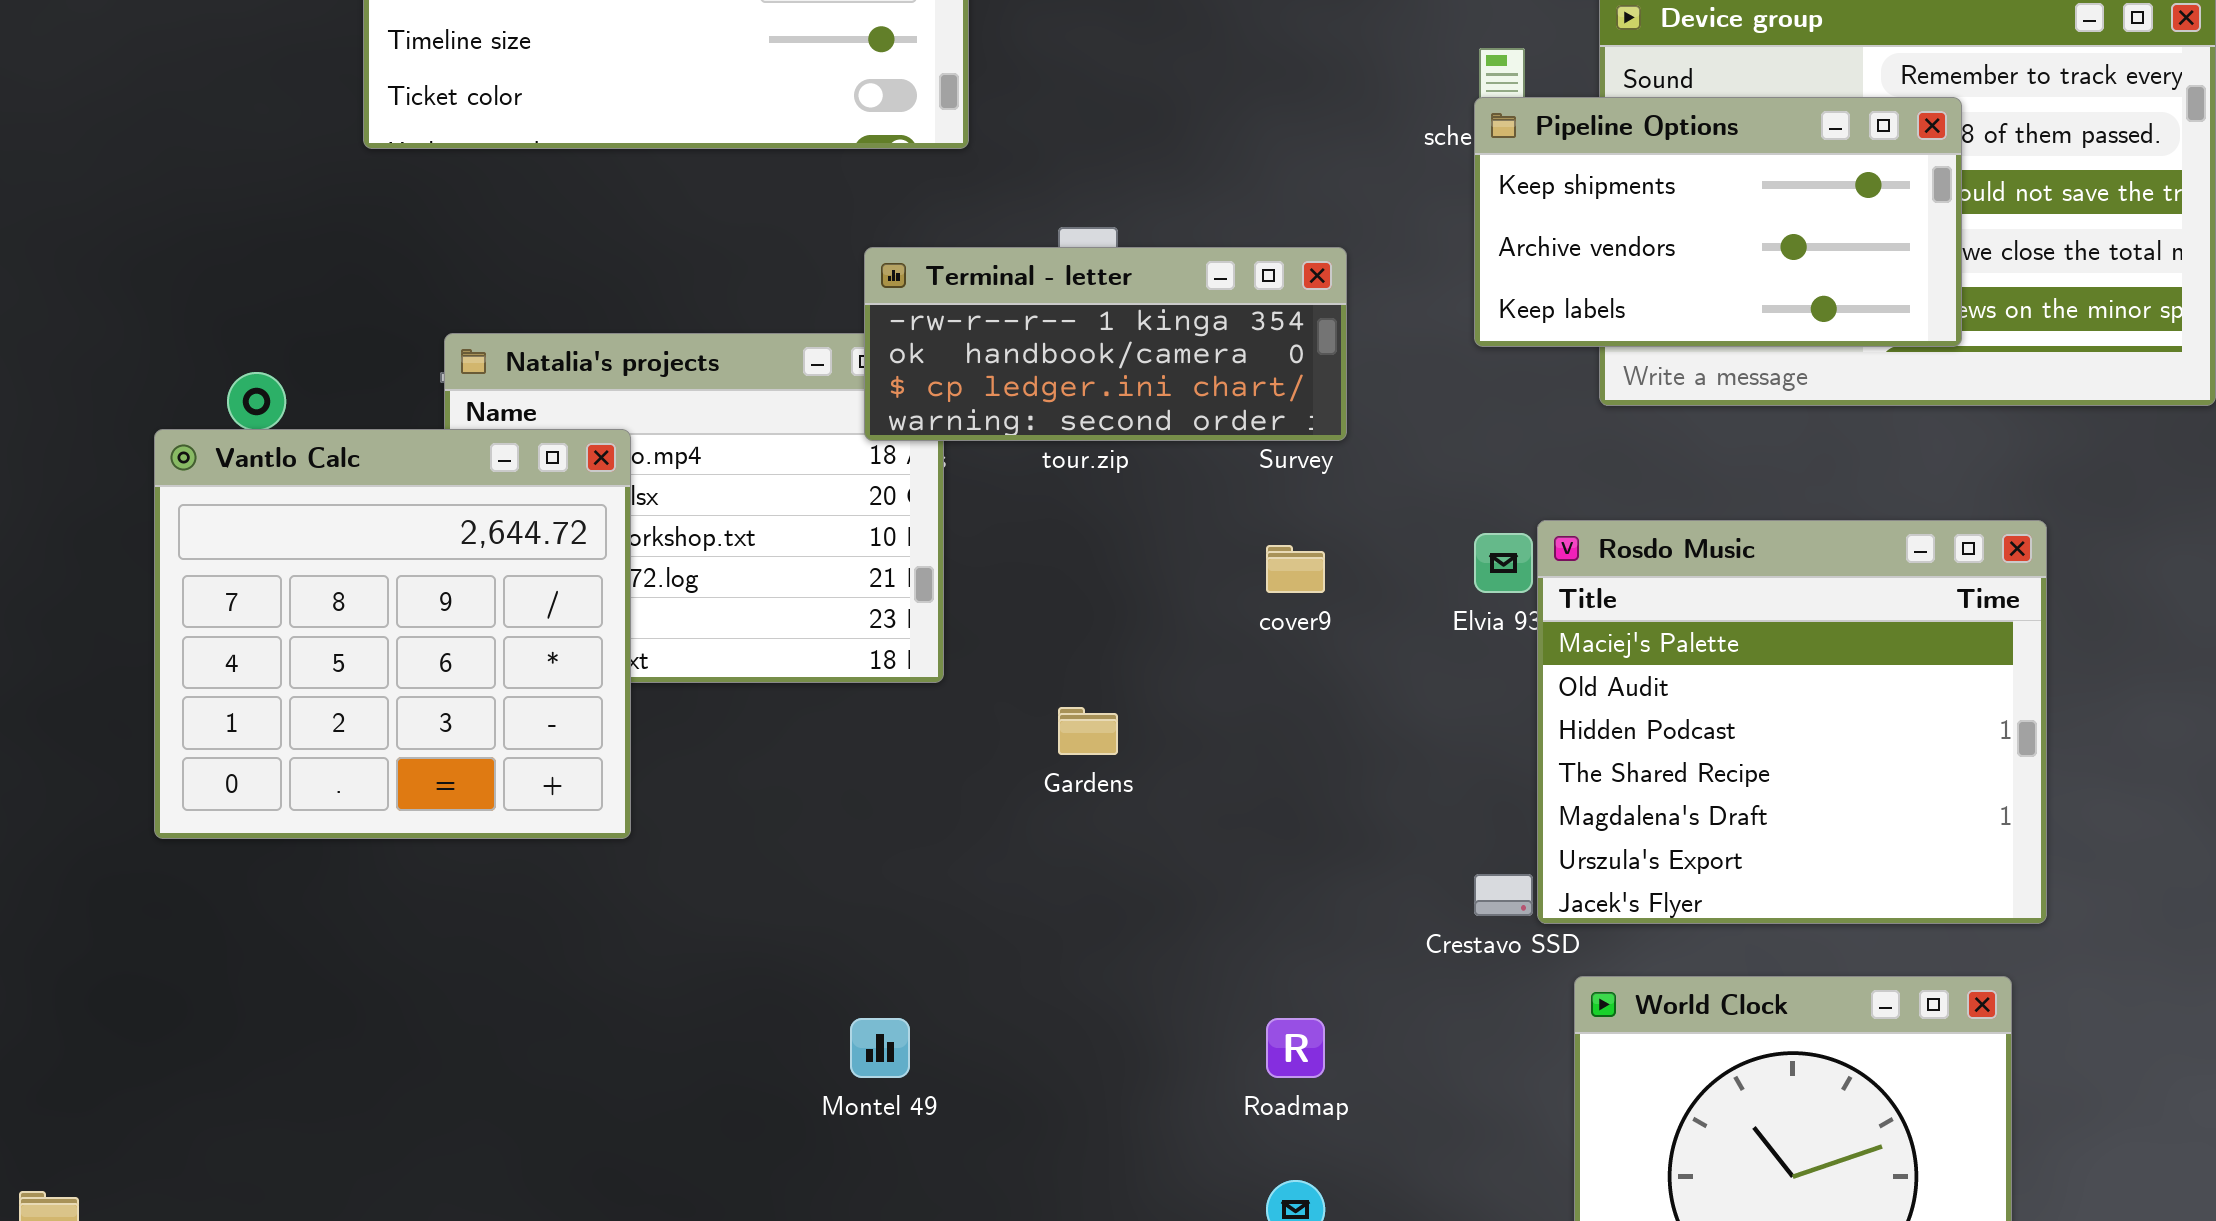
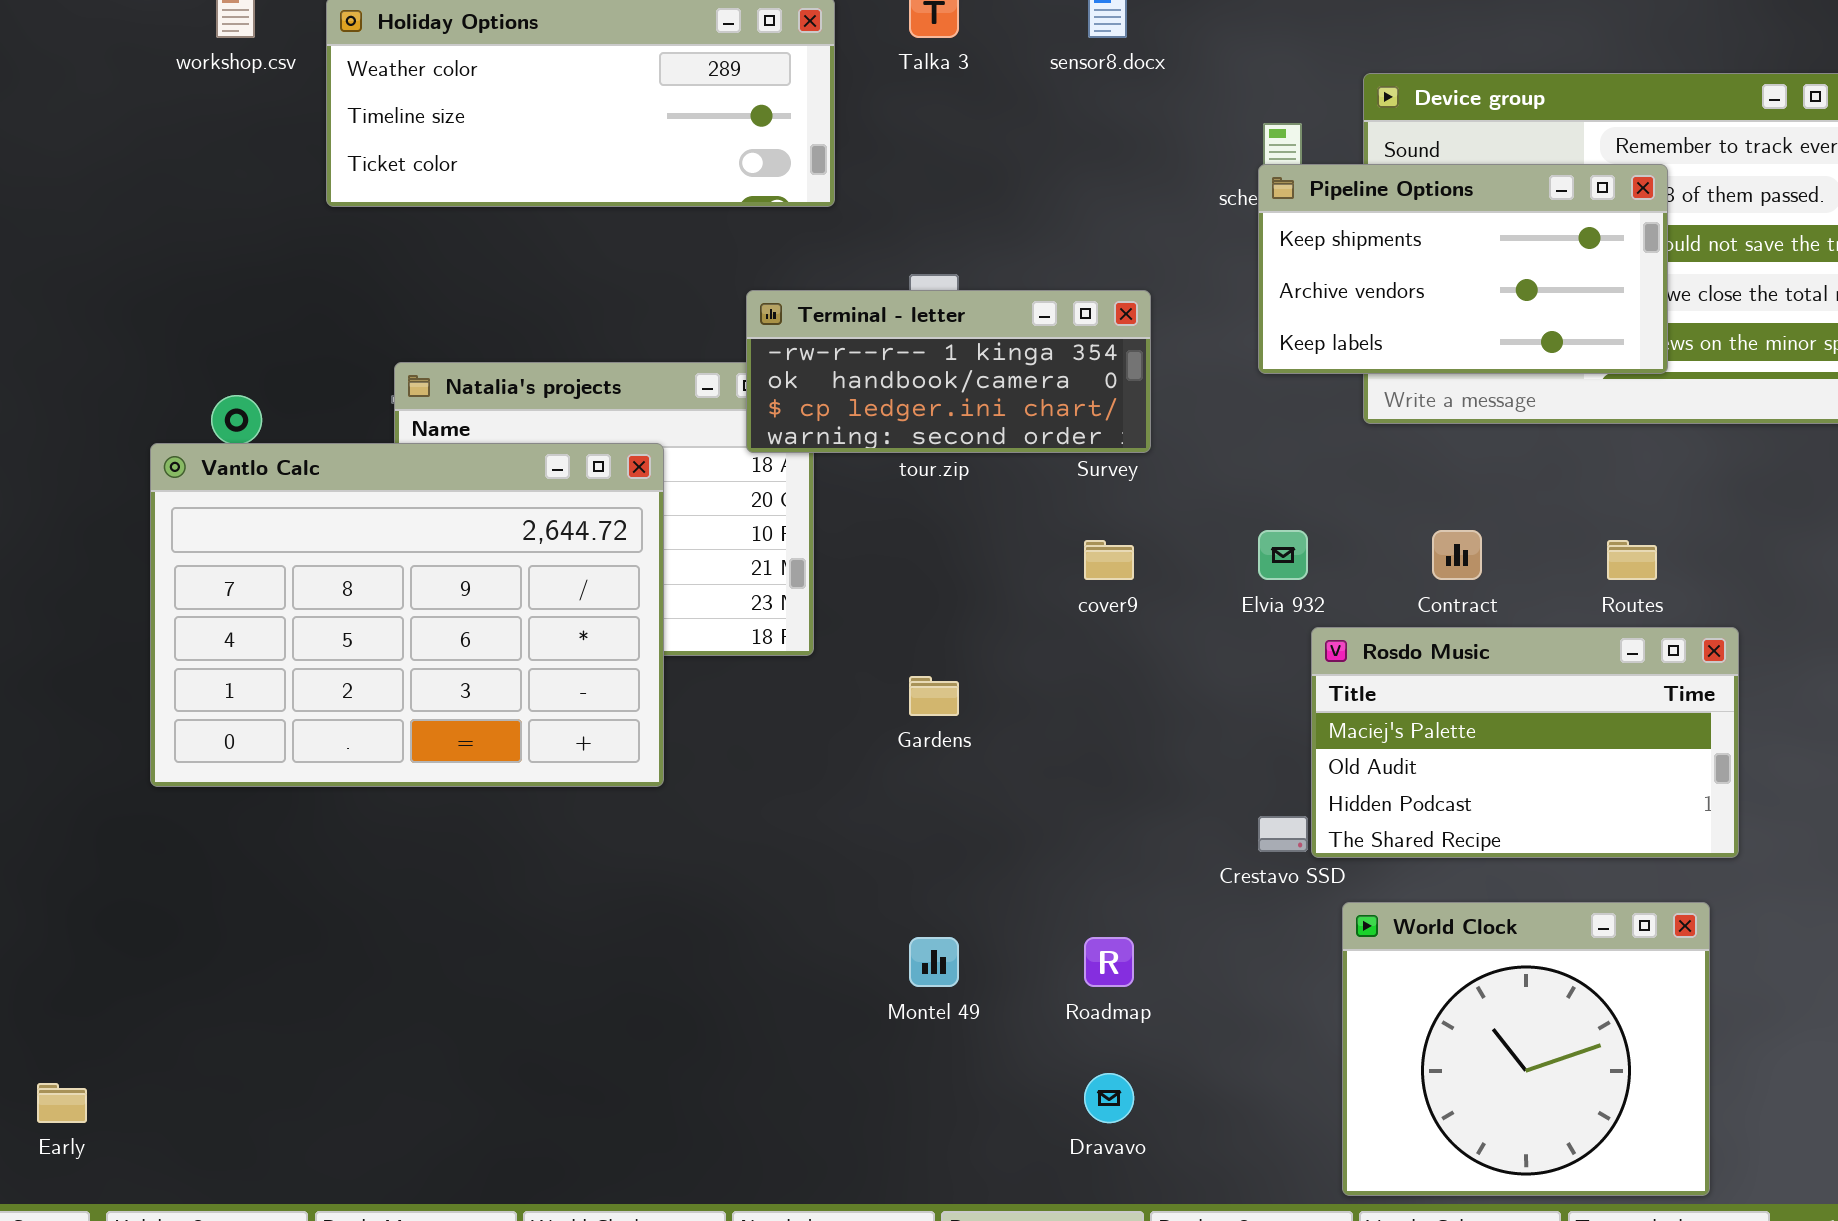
Vantlo Calc: [154,429,631,839] -> [150,443,664,787], resized
Rosdo Music: [1537,520,2047,924] -> [1311,627,1739,858], resized
Montel 49: [850,1018,910,1078] -> [909,937,959,987], moved

